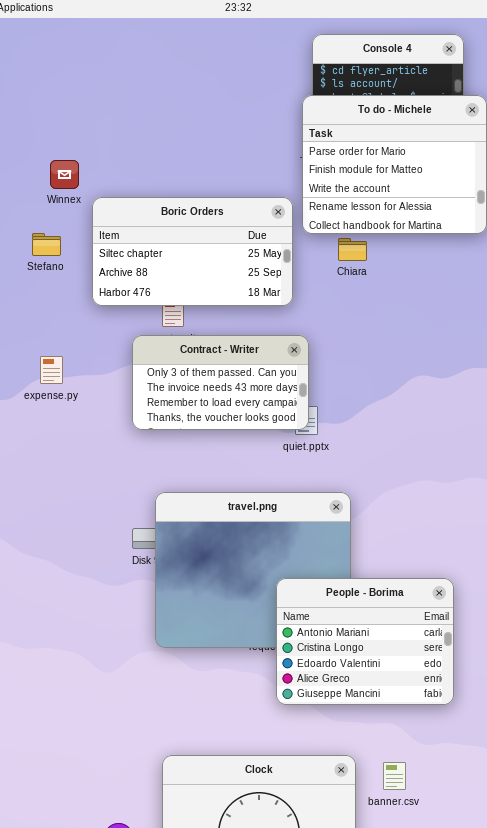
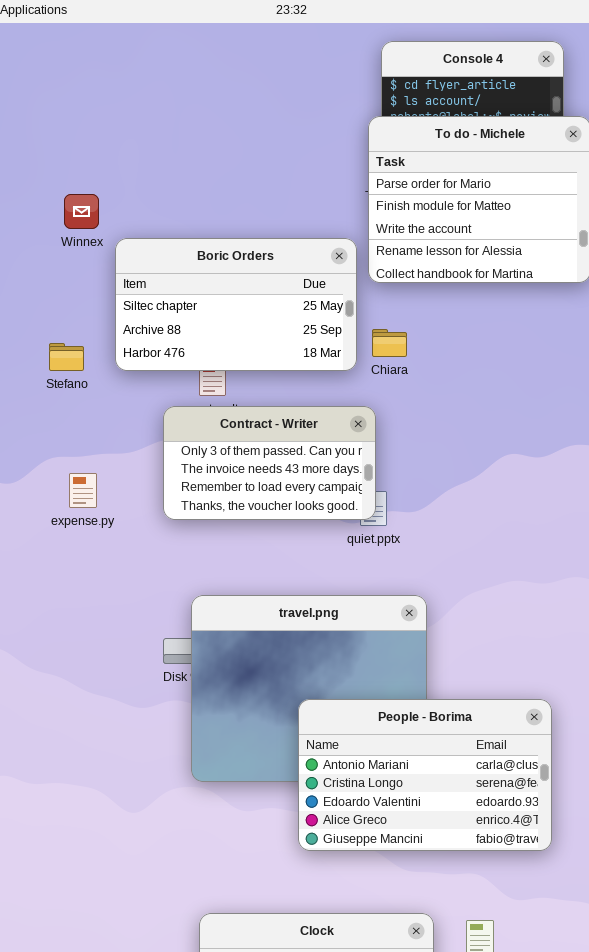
Stefano: [32,233,61,256] -> [49,343,84,371], moved
Chiara: [338,238,367,261] -> [372,329,407,357], moved
expense.py: [40,356,63,384] -> [69,473,97,508], moved
People - Borima: [276,578,454,705] -> [298,699,552,851], resized

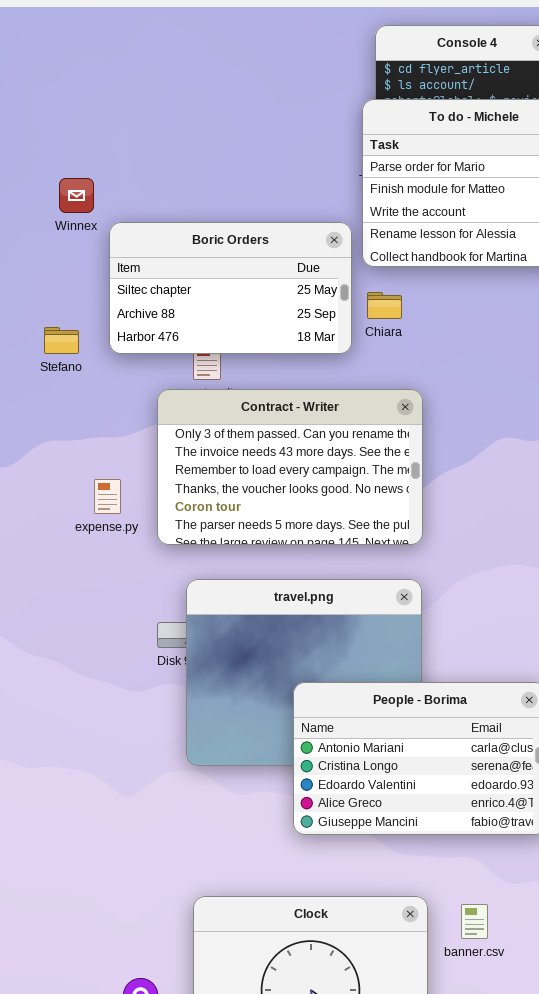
Chiara: [372,329,407,357] -> [367,292,402,319], moved
Contract - Writer: [163,406,376,520] -> [157,389,423,545], resized
expense.py: [69,473,97,508] -> [94,479,121,514], moved

